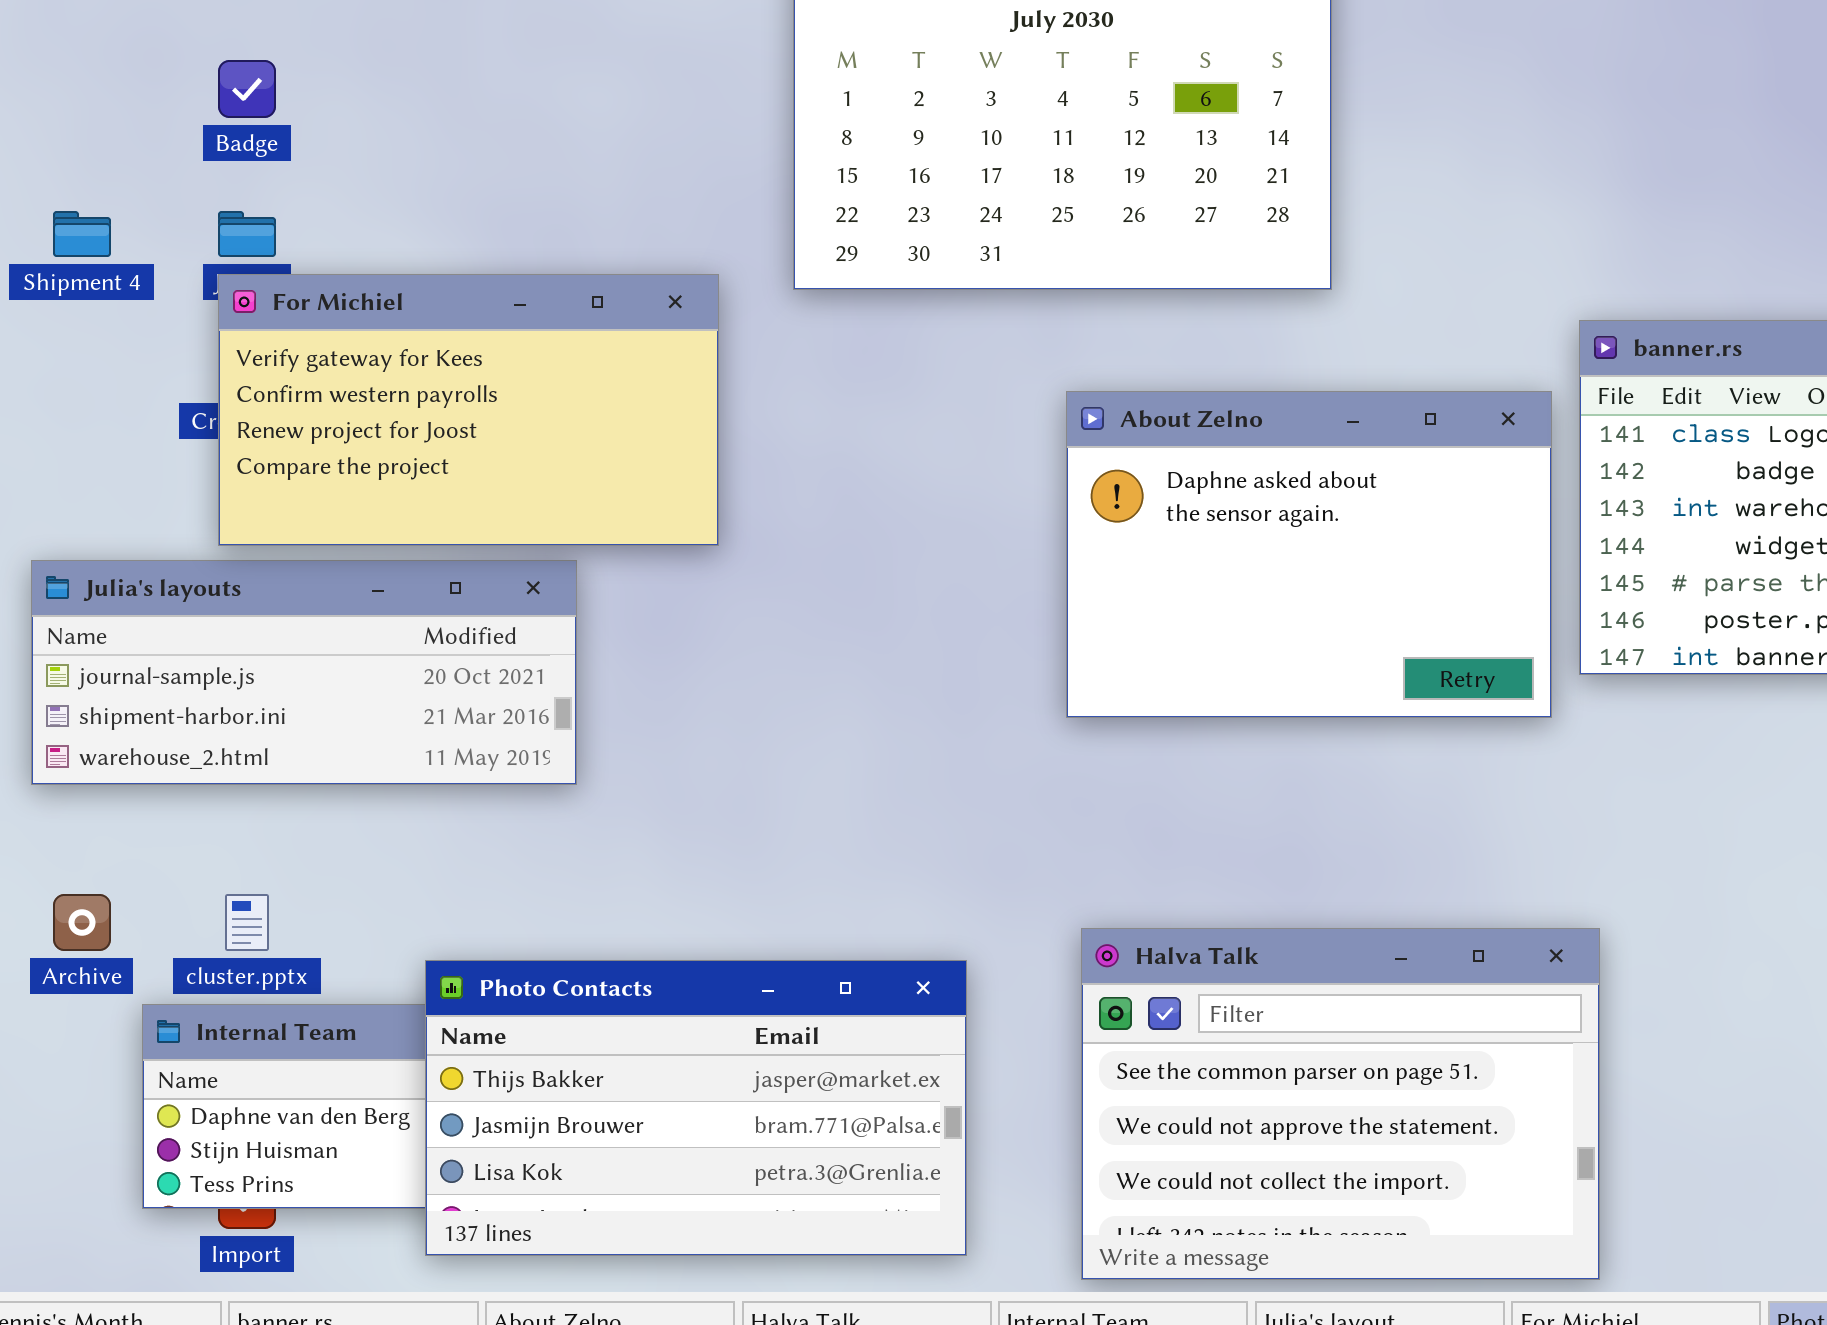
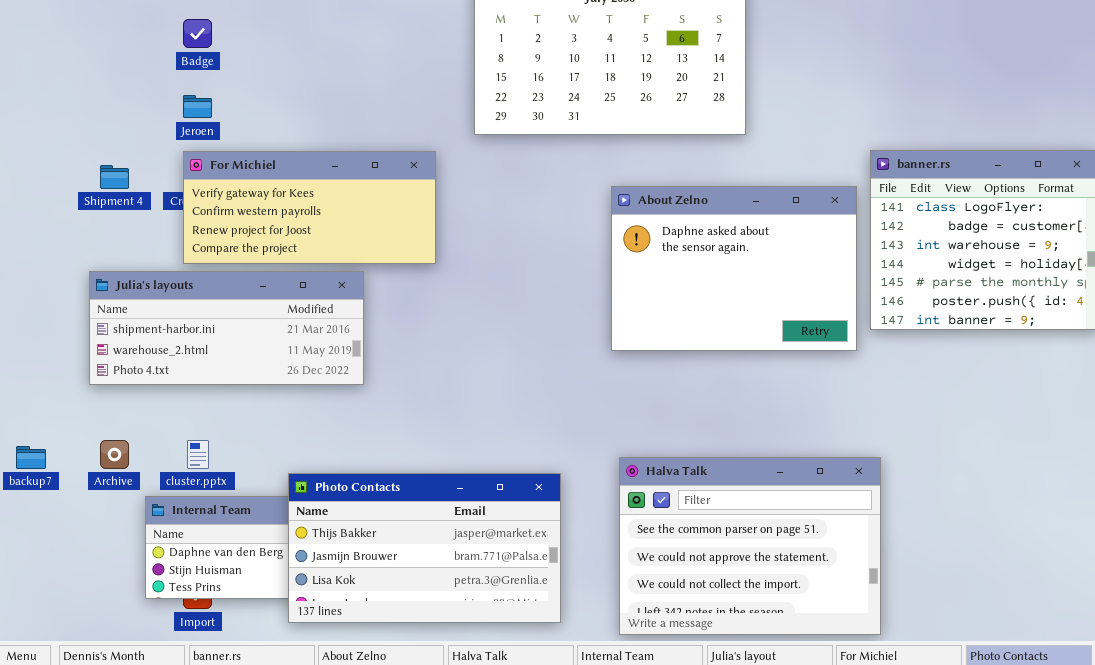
Shipment 4: [53,211,111,257] -> [100,165,129,189], moved
For Michiel: [218,274,719,546] -> [183,151,436,264], resized
Julia's layouts: [31,560,577,785] -> [89,271,364,385], scrolled down 1 row

